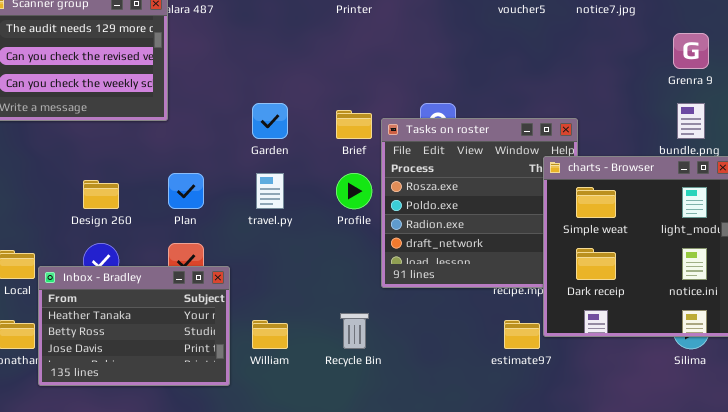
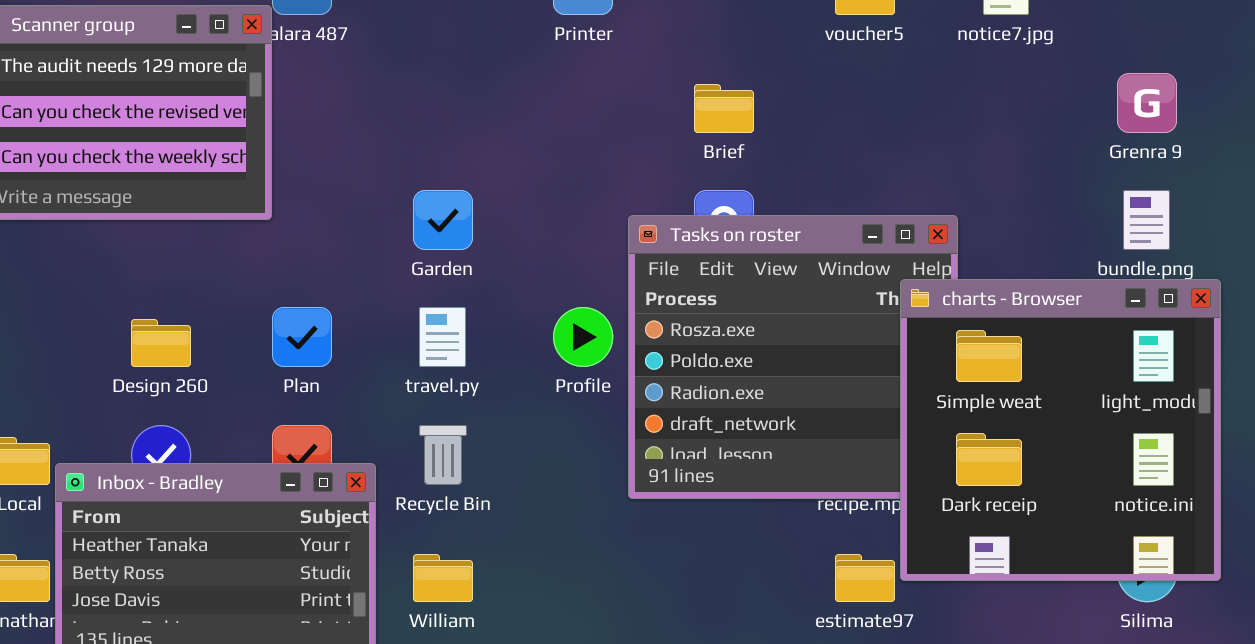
Brief: [336,110,372,139] -> [694,84,754,133], moved
Recycle Bin: [340,313,369,349] -> [419,425,467,485], moved

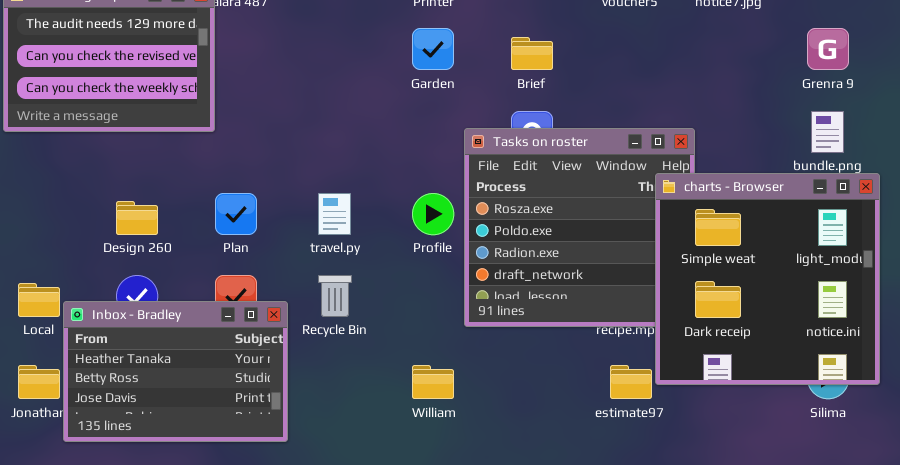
Garden: [413,190,473,250] -> [412,28,454,70], moved
William: [413,554,473,602] -> [412,365,454,399], moved

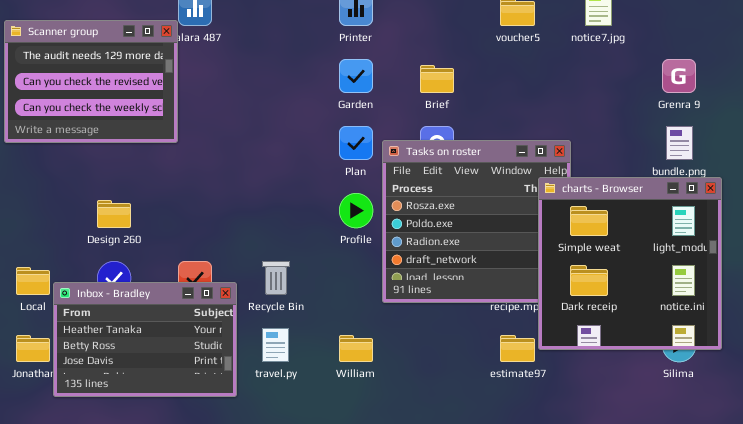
Plan: [215,193,257,235] -> [339,126,373,160], moved
travel.py: [318,193,351,235] -> [262,328,289,362], moved

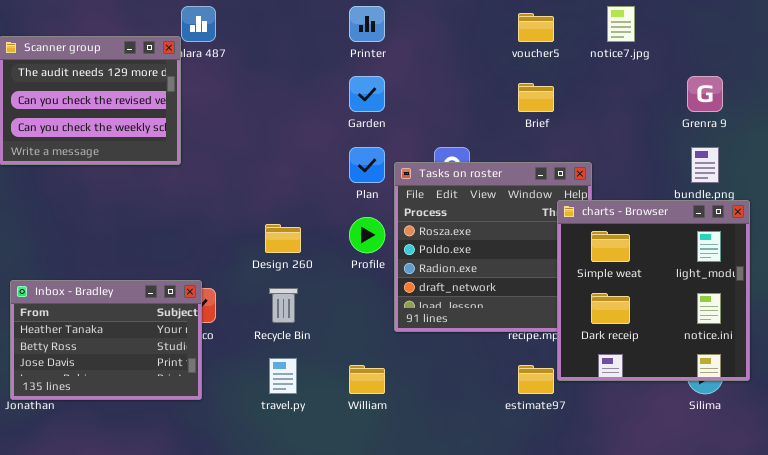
Brief: [420,65,454,93] -> [518,83,554,112], moved
Design 260: [97,200,131,228] -> [265,224,301,253], moved
Inbox - Bradley: [53,282,237,397] -> [10,280,202,400], moved

